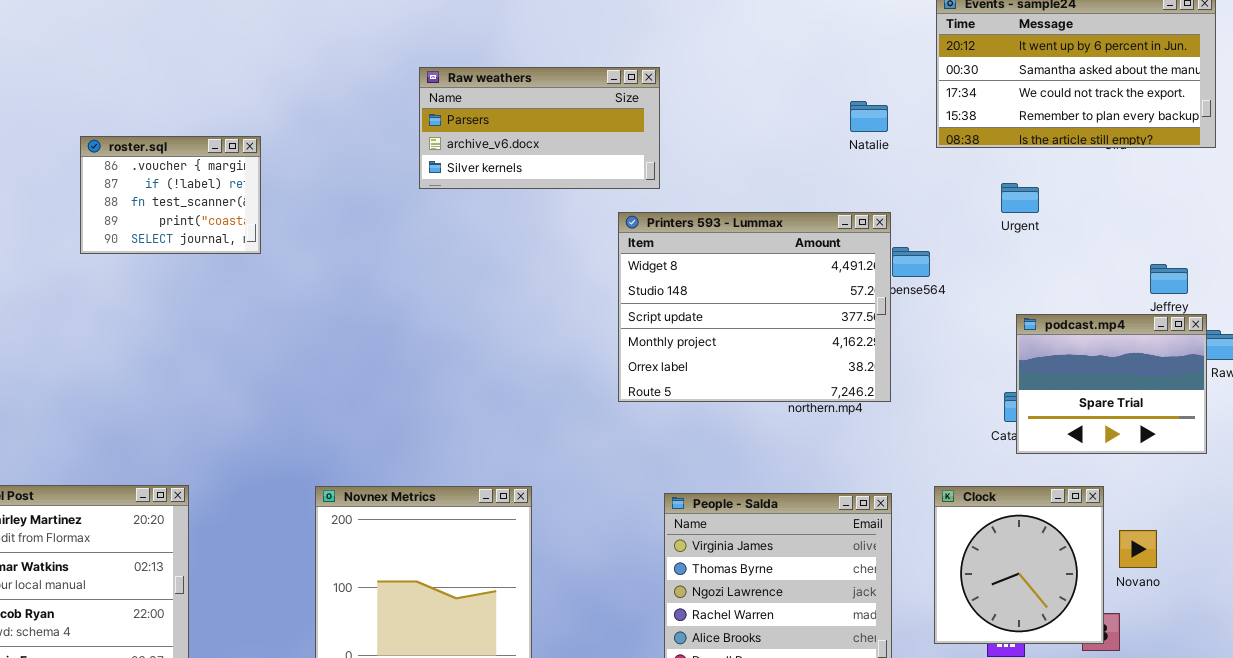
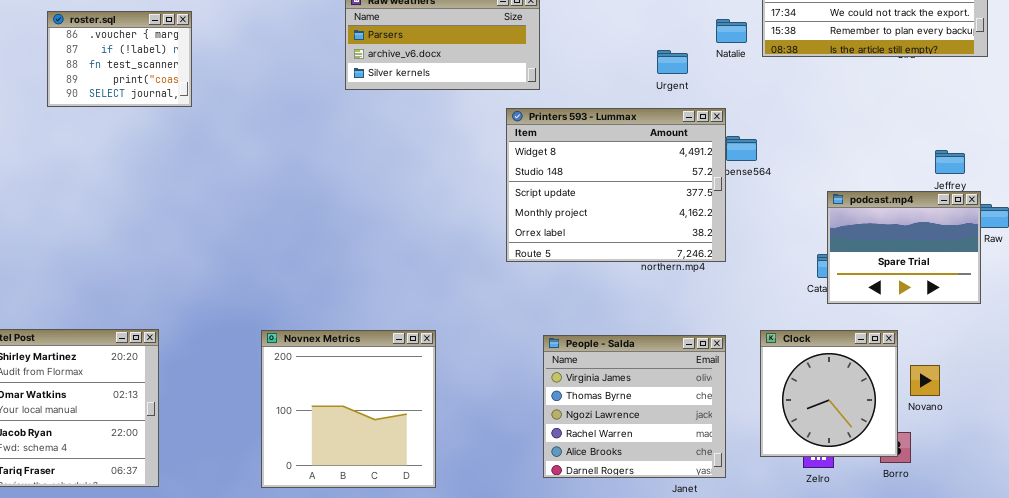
Natalie: [850,101,888,132] -> [716,19,747,43], moved
roster.sql: [80,136,261,254] -> [47,11,192,107], moved
Urgent: [1001,183,1039,213] -> [657,50,688,74], moved

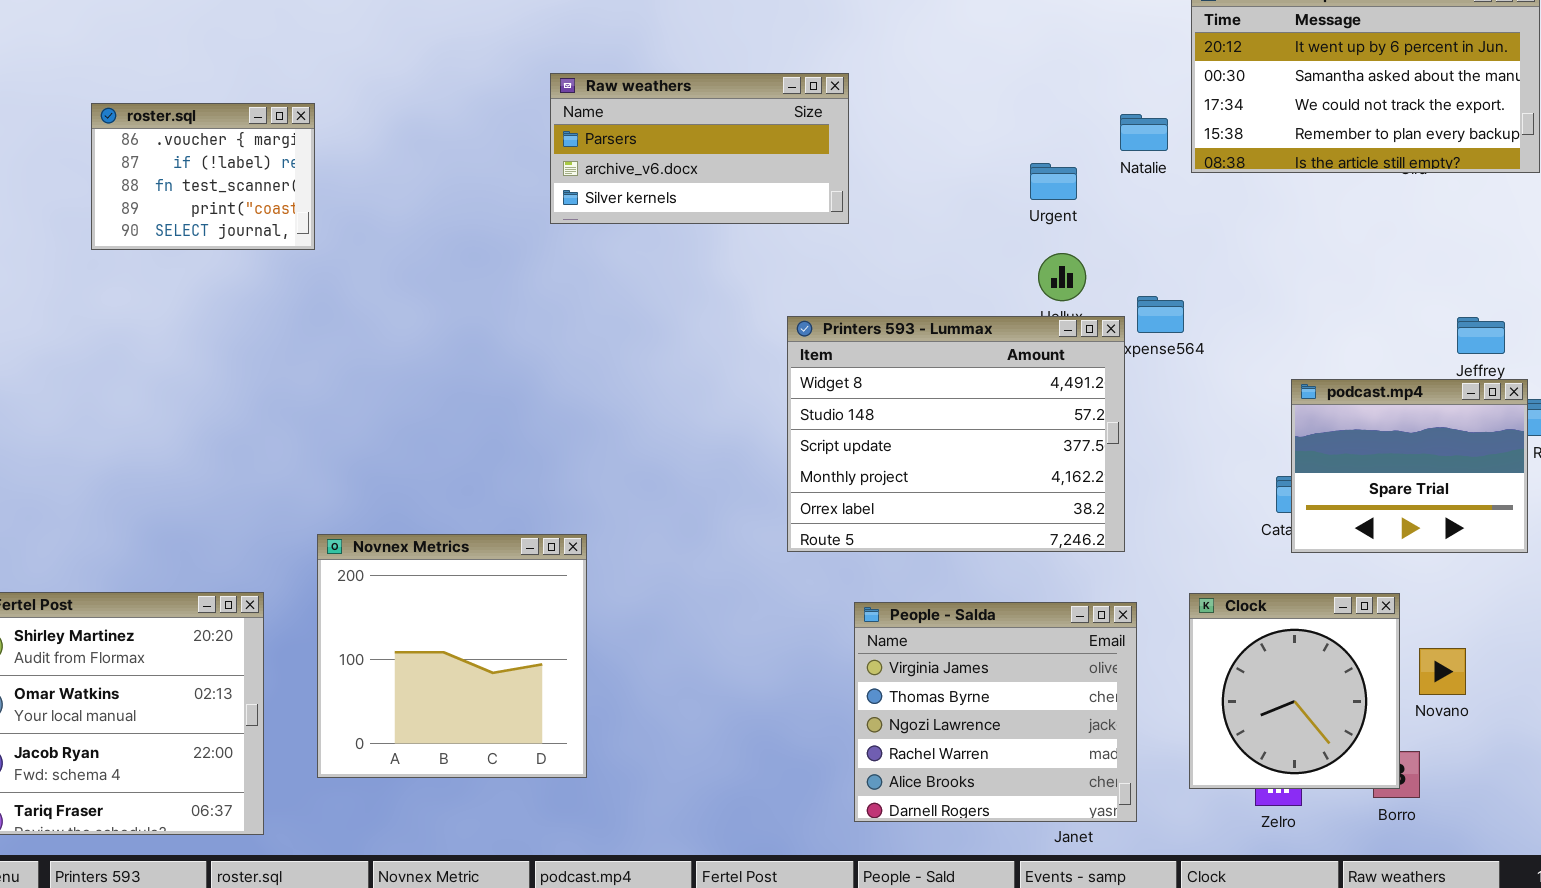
Printers 593 - Lummax: [506,108,726,262] -> [787,316,1125,552], moved
Novnex Metrics: [261,330,436,488] -> [317,534,587,778], moved

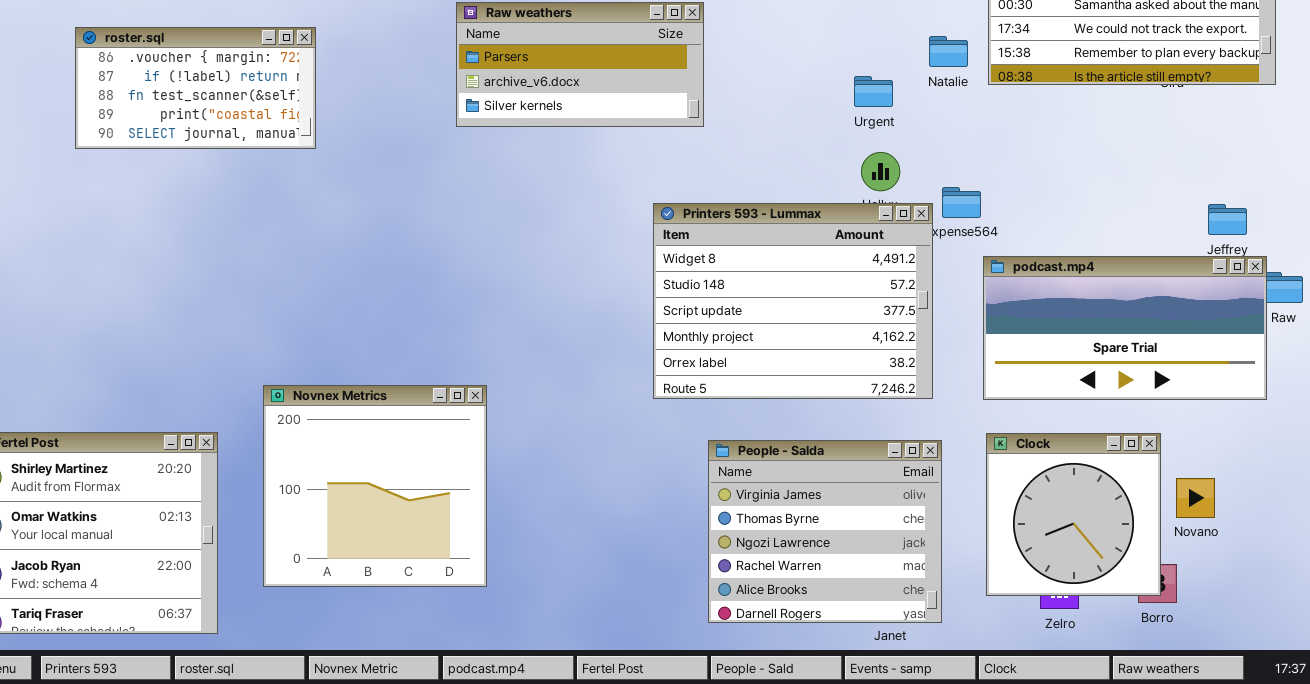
roster.sql: [91,103,315,250] -> [75,27,316,149], resized
podcast.mp4: [1291,379,1528,553] -> [983,256,1267,400], resized

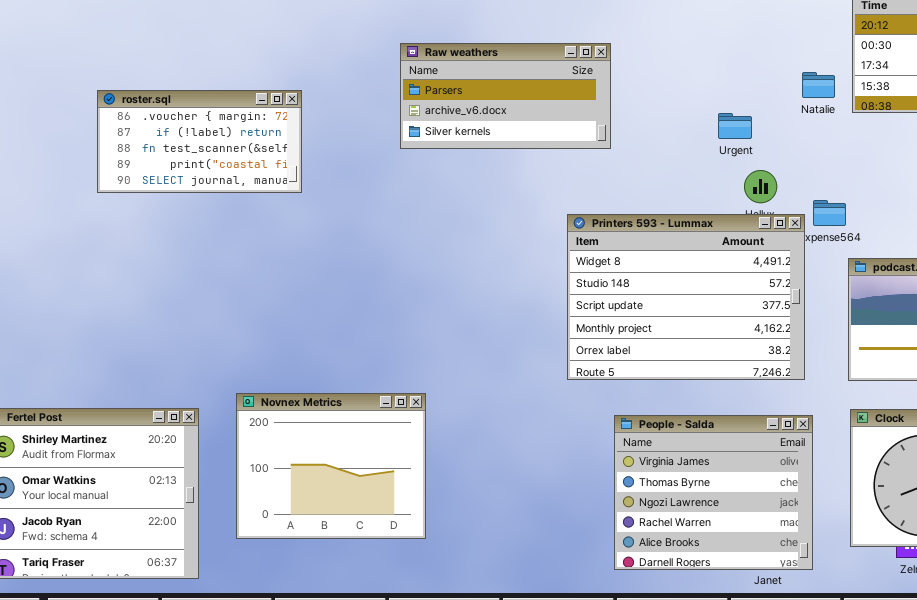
roster.sql: [75,27,316,149] -> [97,90,302,193], moved
Urgent: [854,76,893,107] -> [718,113,752,139], moved
Novnex Metrics: [263,385,487,587] -> [236,393,426,539], resized

